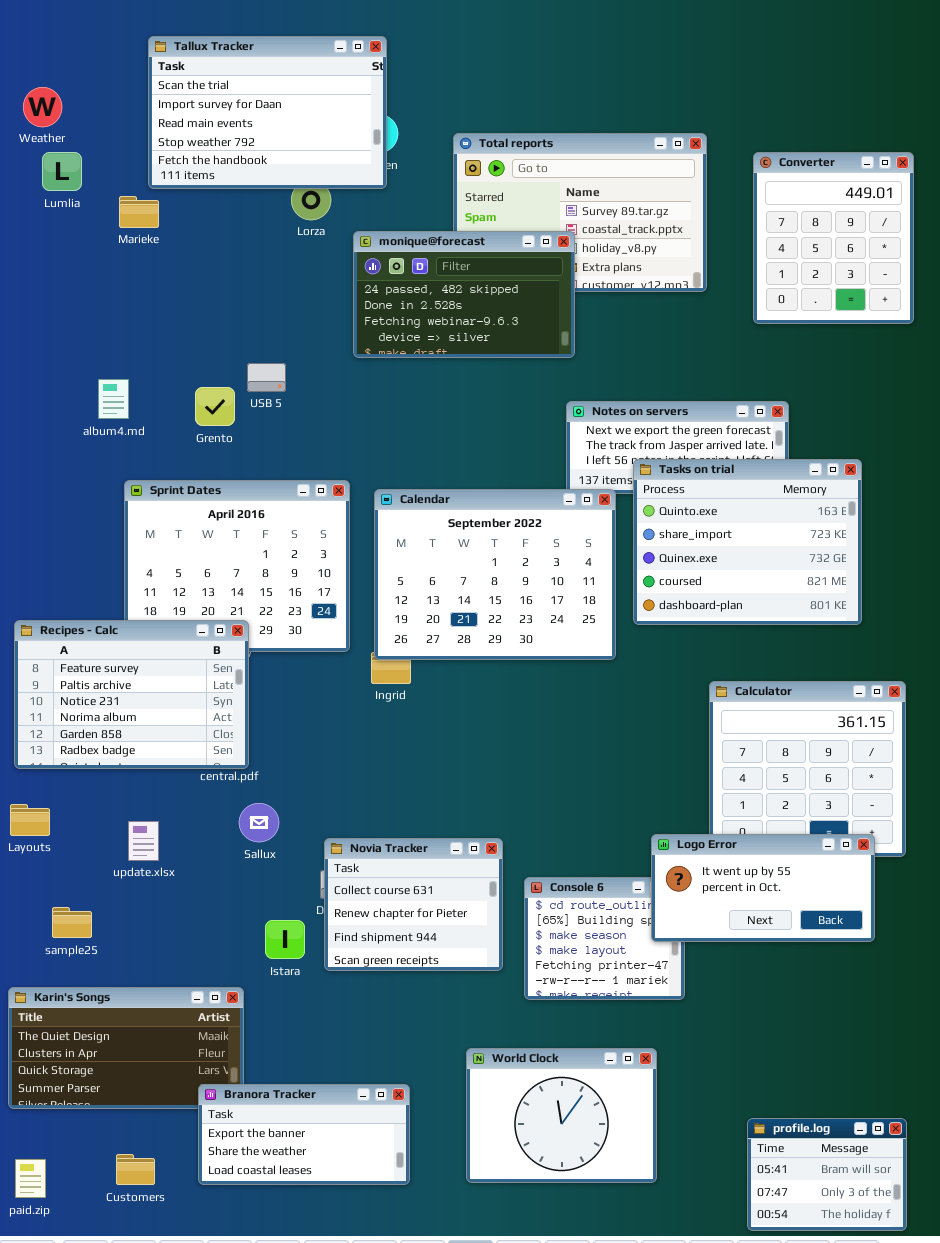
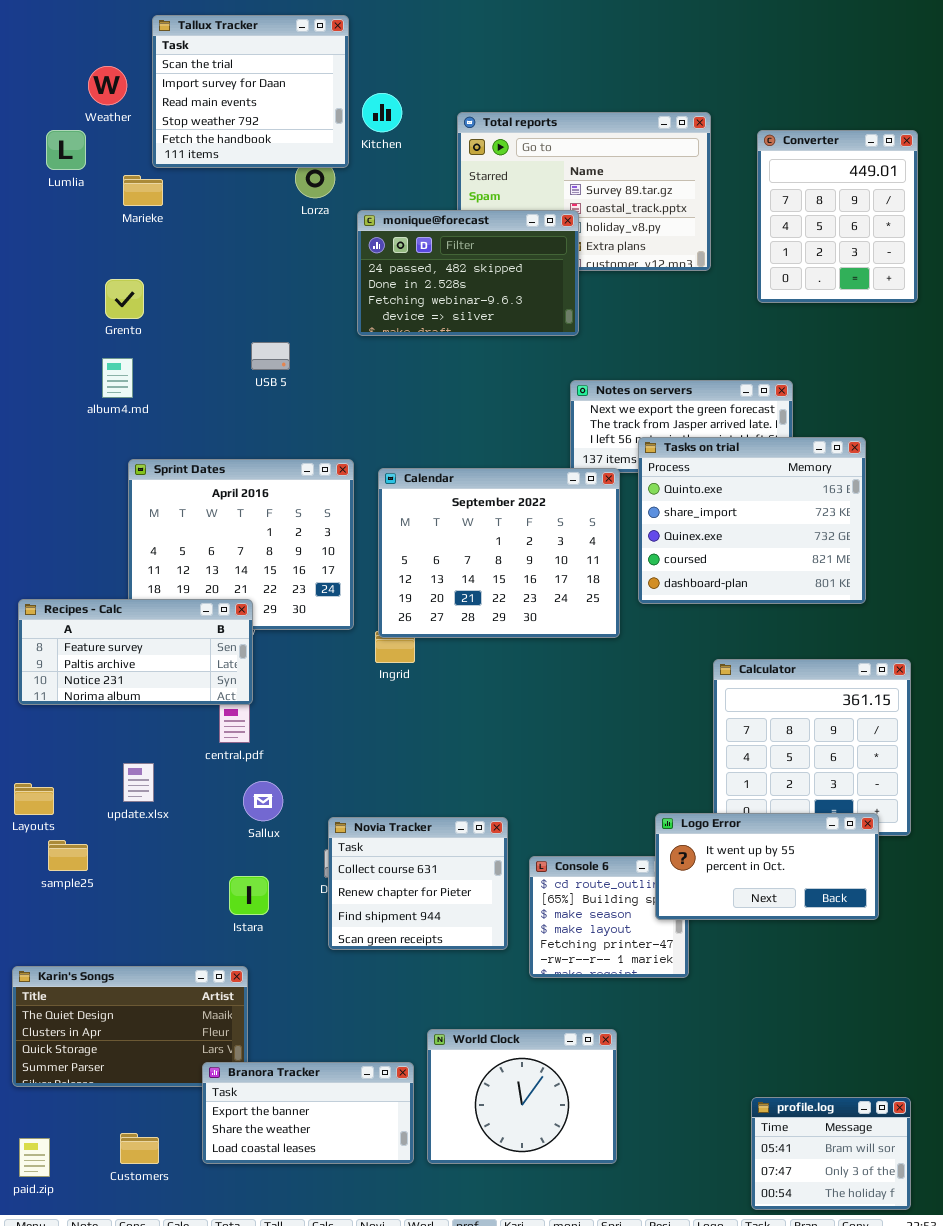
Tallux Tracker: [148,36,387,189] -> [152,15,349,168], resized
Weather: [23,87,62,127] -> [88,66,127,105], moved
Grento: [195,387,235,426] -> [105,279,144,319], moved
Recipes - Calc: [14,620,249,769] -> [18,599,253,705], resized
update.xlsx: [128,821,159,861] -> [123,763,154,802], moved
sample25: [52,907,92,938] -> [48,840,88,871], moved
Istara: [265,920,305,959] -> [229,876,269,915], moved
World Clock: [466,1048,657,1183] -> [427,1029,617,1164], moved

